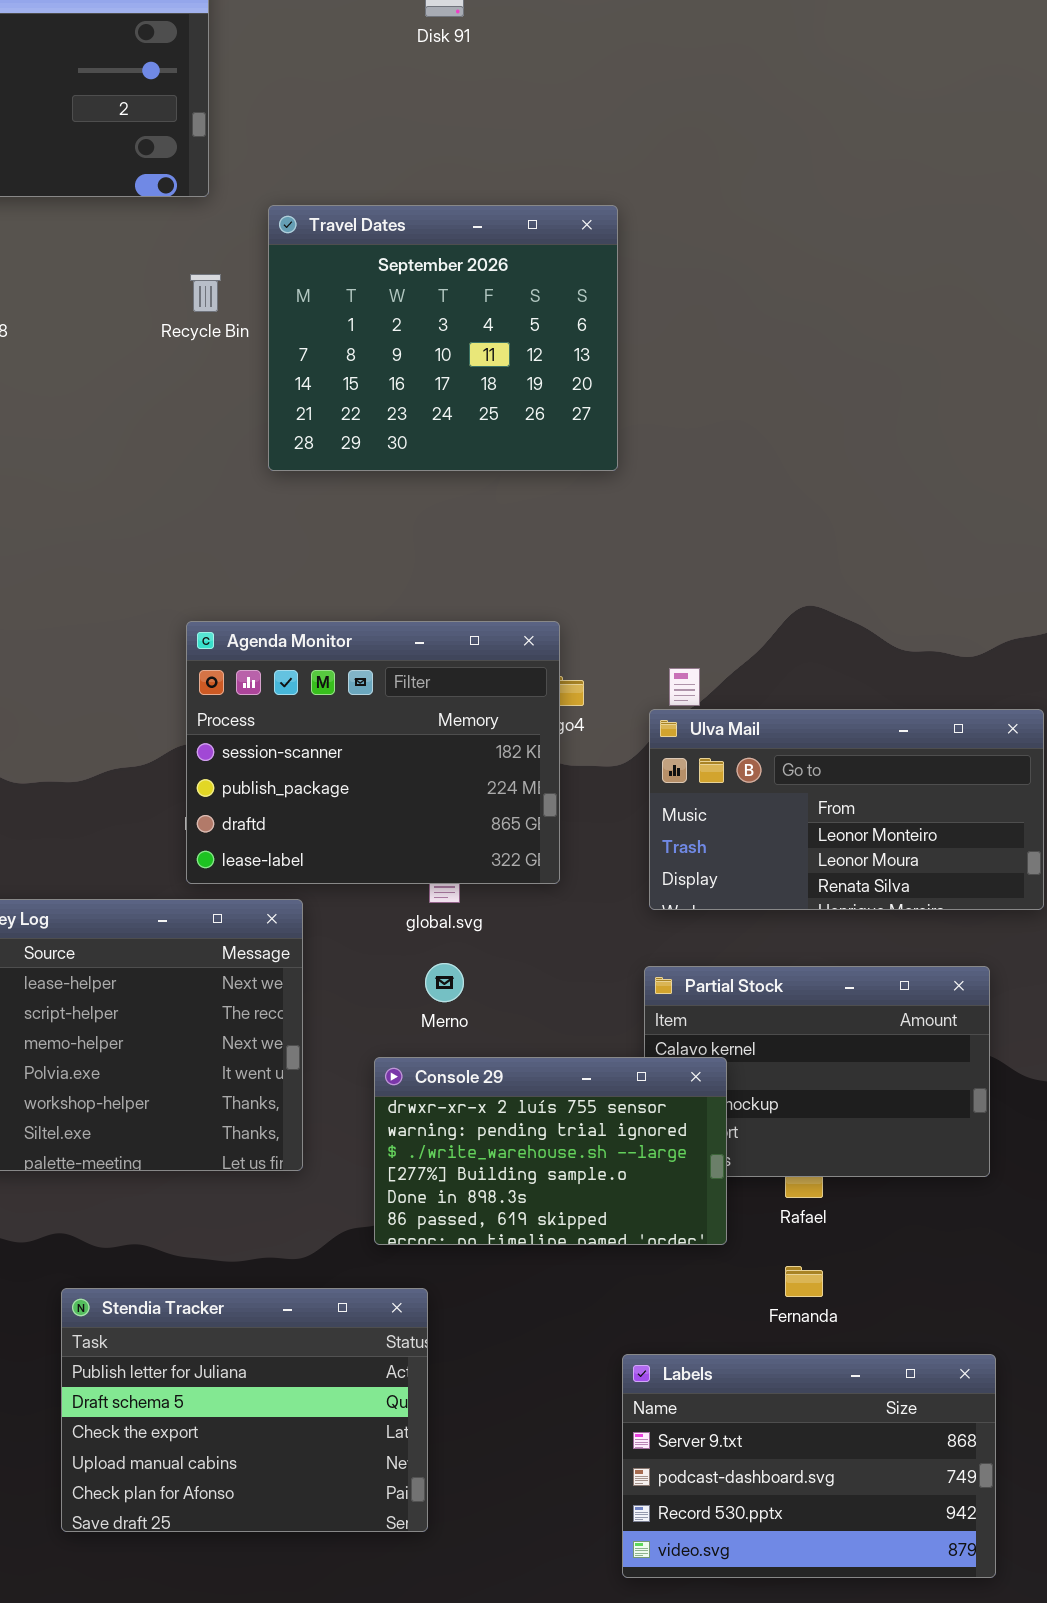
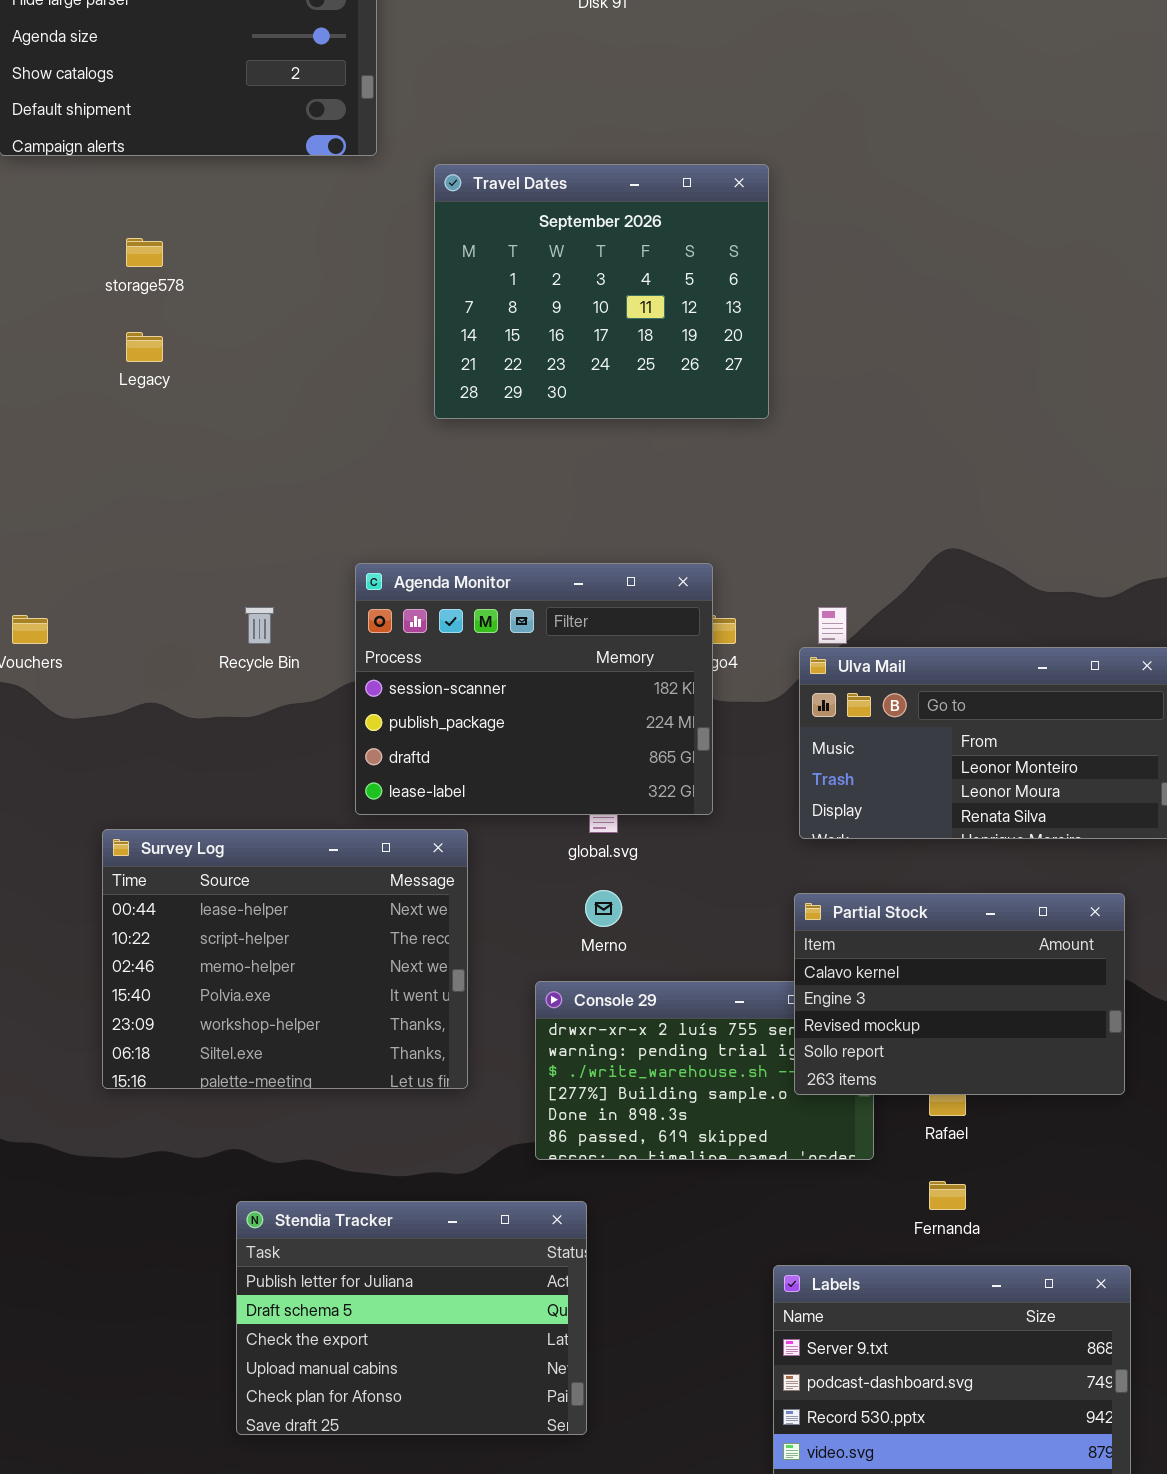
Recycle Bin: [190,274,221,312] -> [245,607,274,644], moved
Partial Stock: [644,966,990,1177] -> [794,893,1125,1095], raised

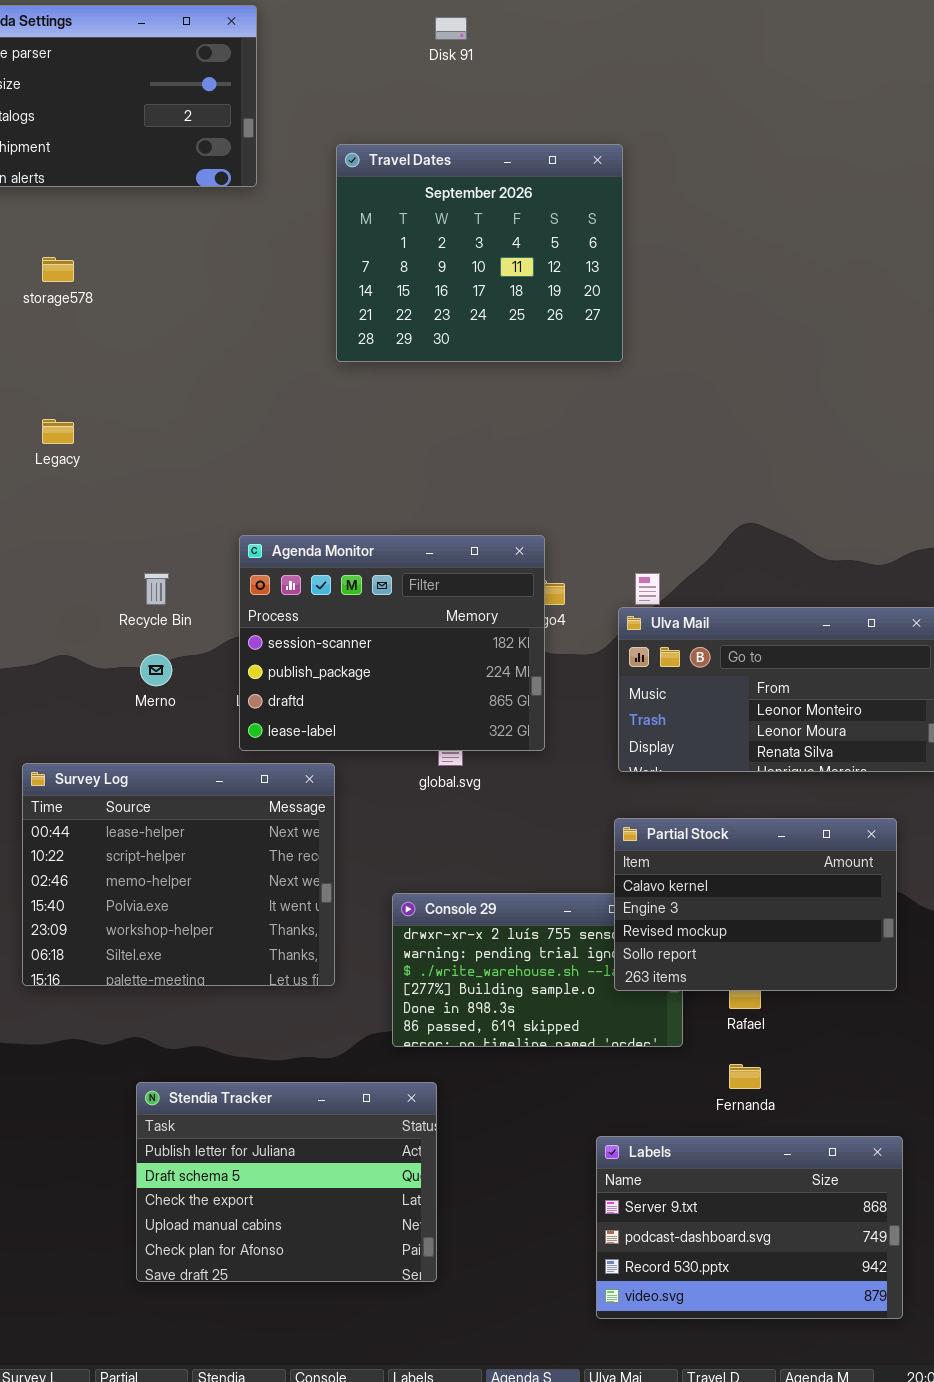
Travel Dates: [434,164,769,419] -> [336,144,623,362], moved
Legacy: [126,332,163,362] -> [42,419,74,444], moved
Merno: [585,890,622,927] -> [140,654,172,686], moved

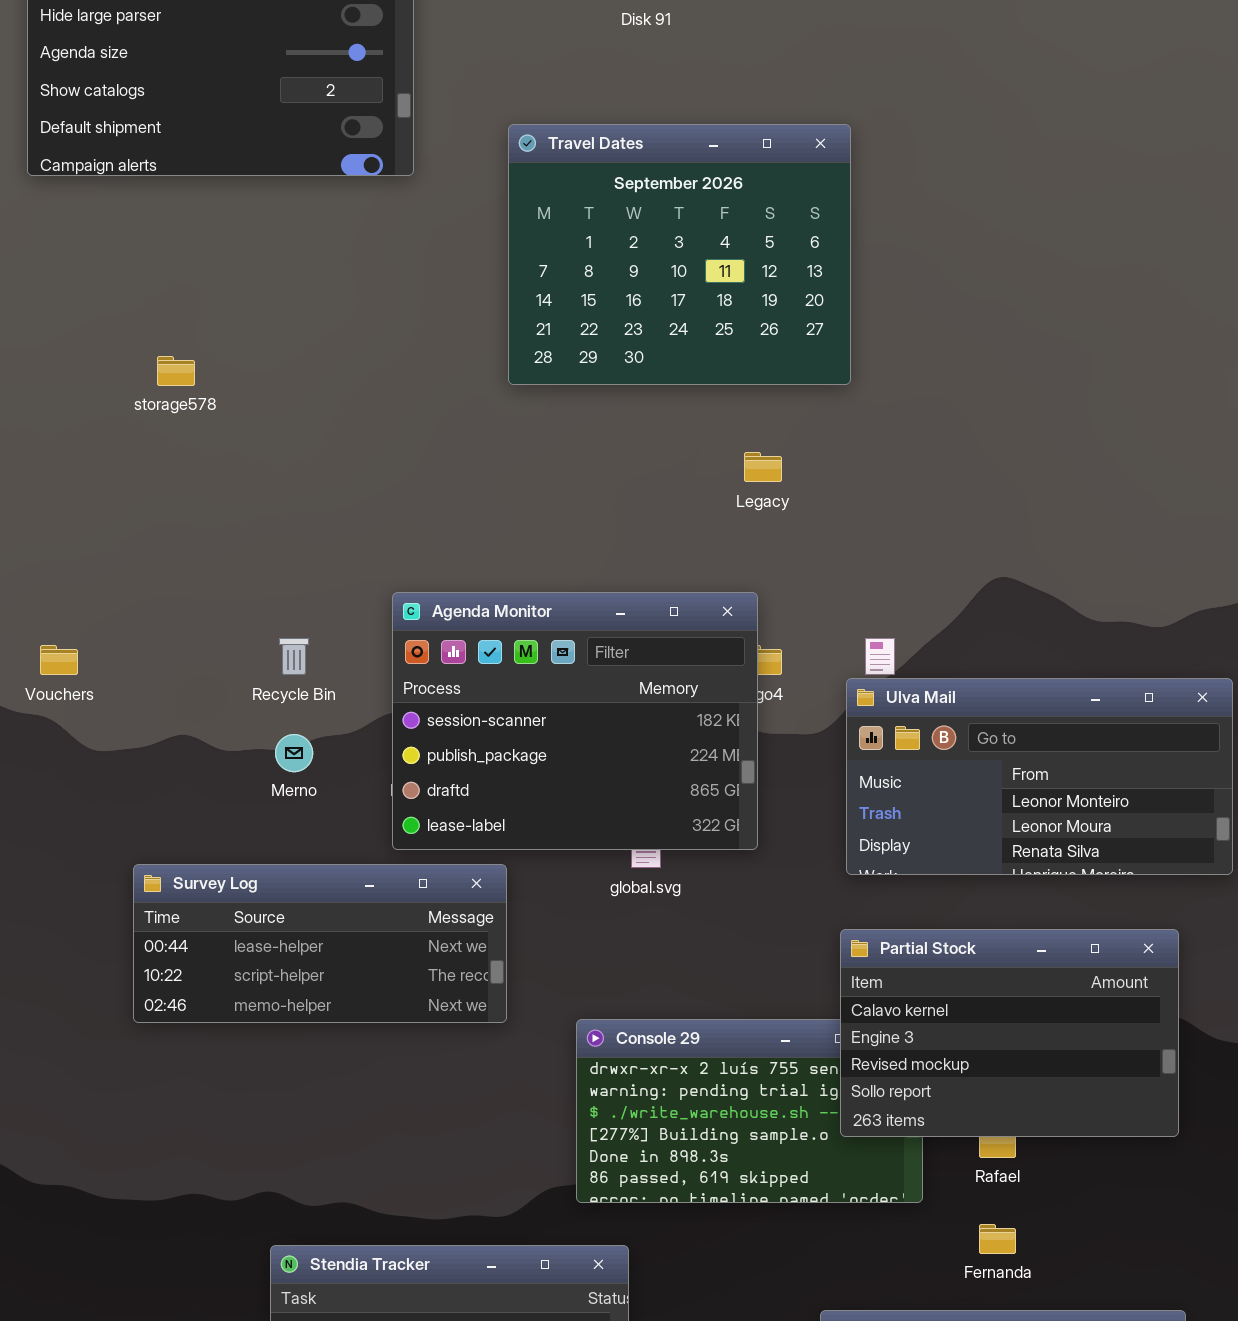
storage578: [42,257,74,282] -> [157,356,195,386], moved
Legacy: [42,419,74,444] -> [744,452,782,482], moved
Survey Log: [22,763,335,986] -> [133,864,507,1023], resized

